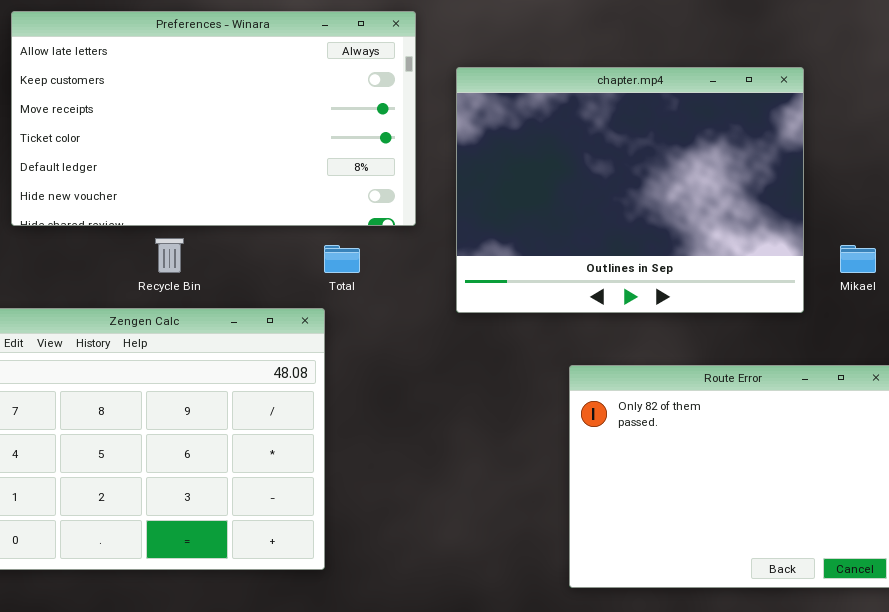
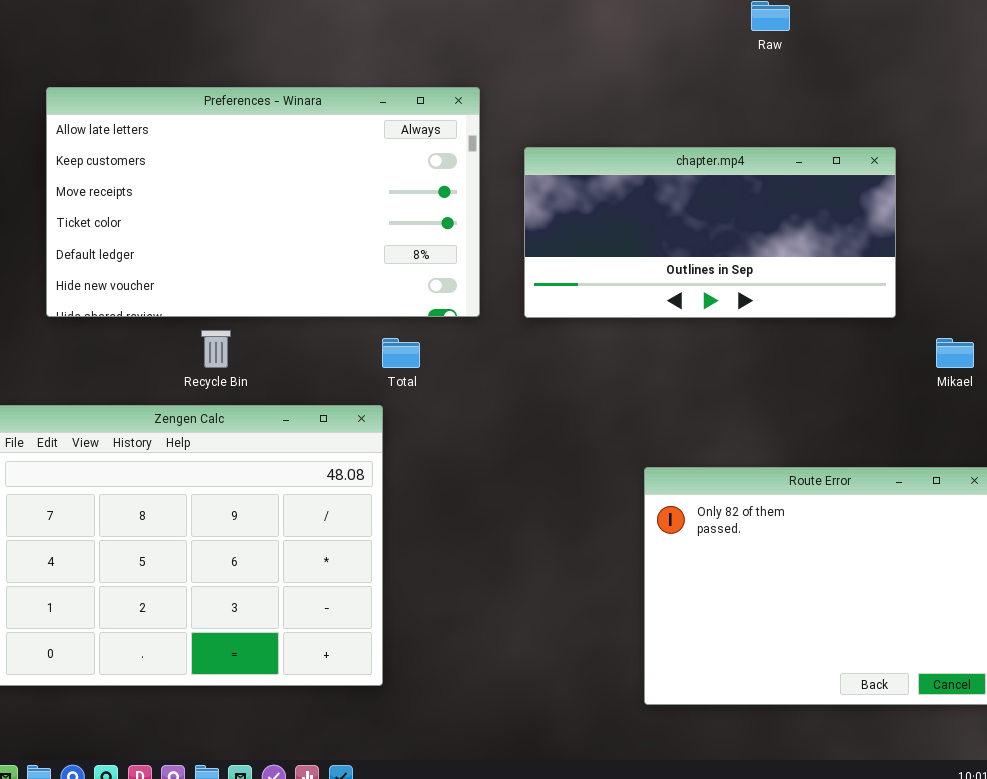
chapter.mp4: [456,67,804,313] -> [524,147,896,318], resized

